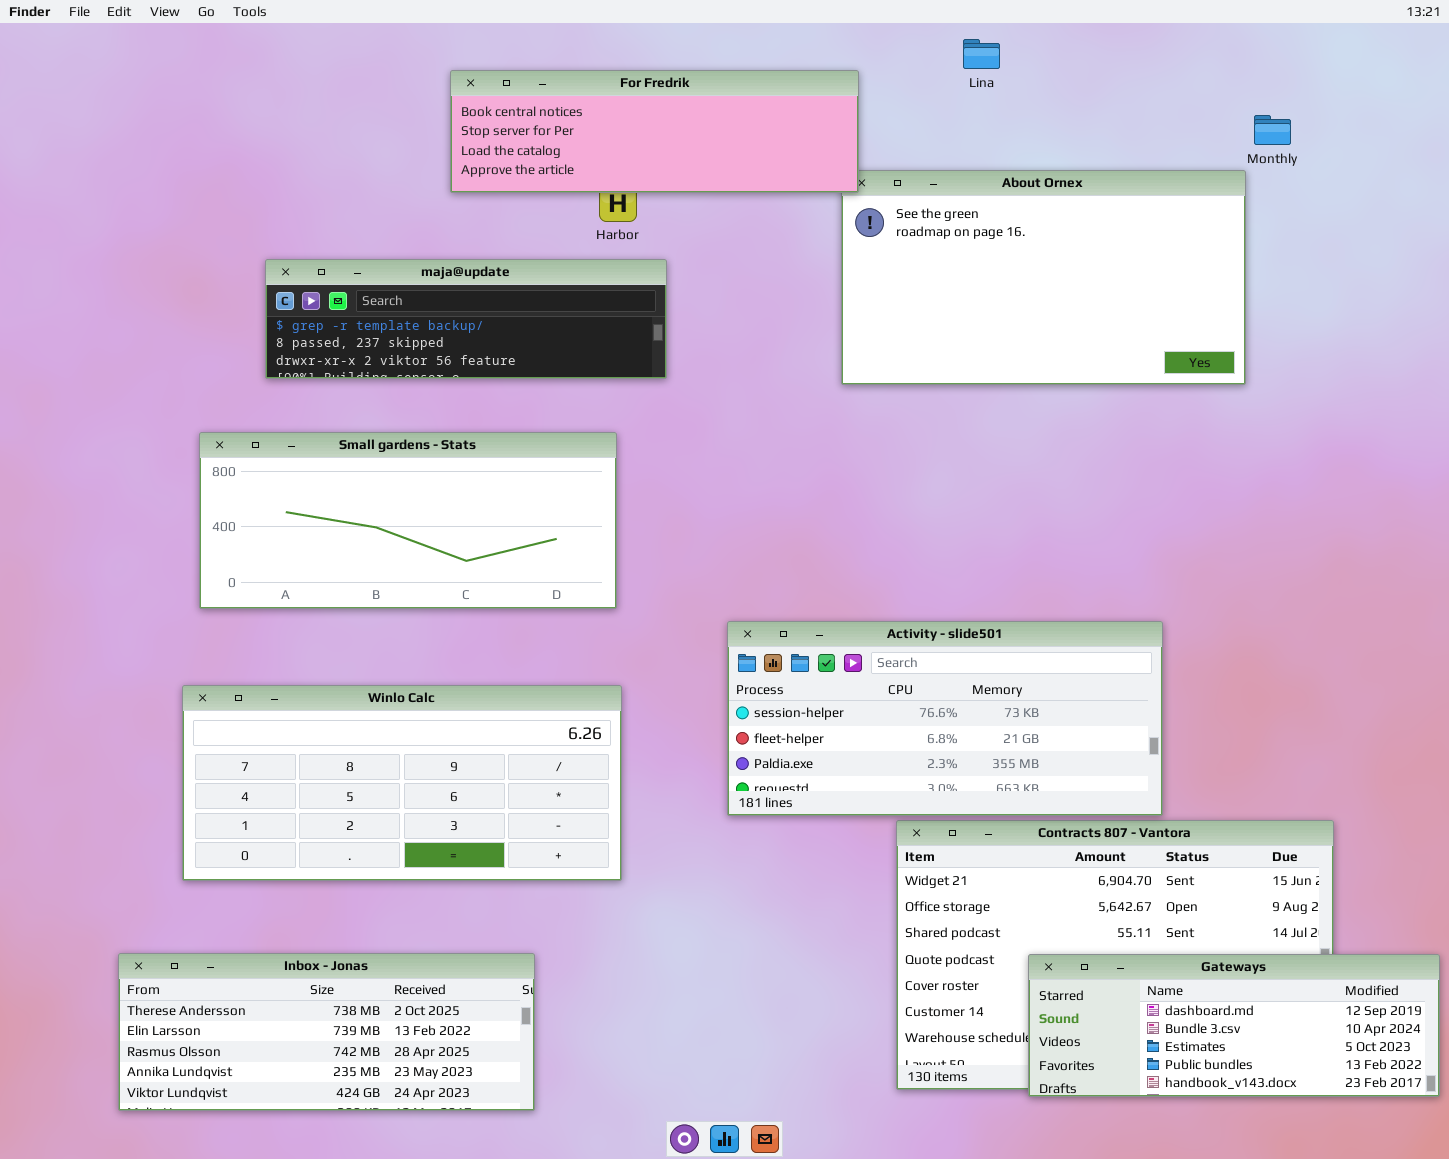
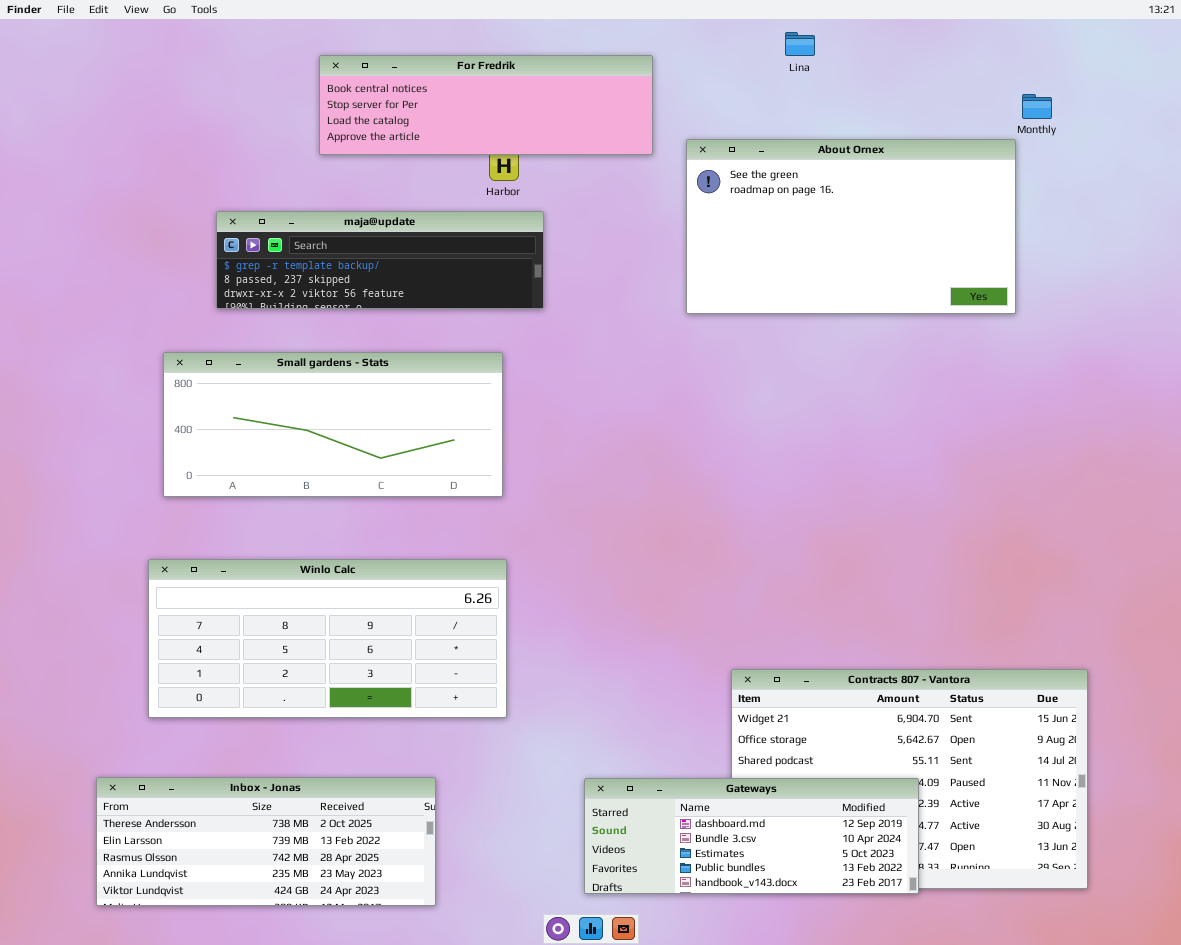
For Fredrik: [450,70,859,193] -> [319,55,653,155], moved
Activity - slide501: [727,621,1163,816] -> none, closed
Gateways: [1028,954,1440,1097] -> [584,778,919,894], moved

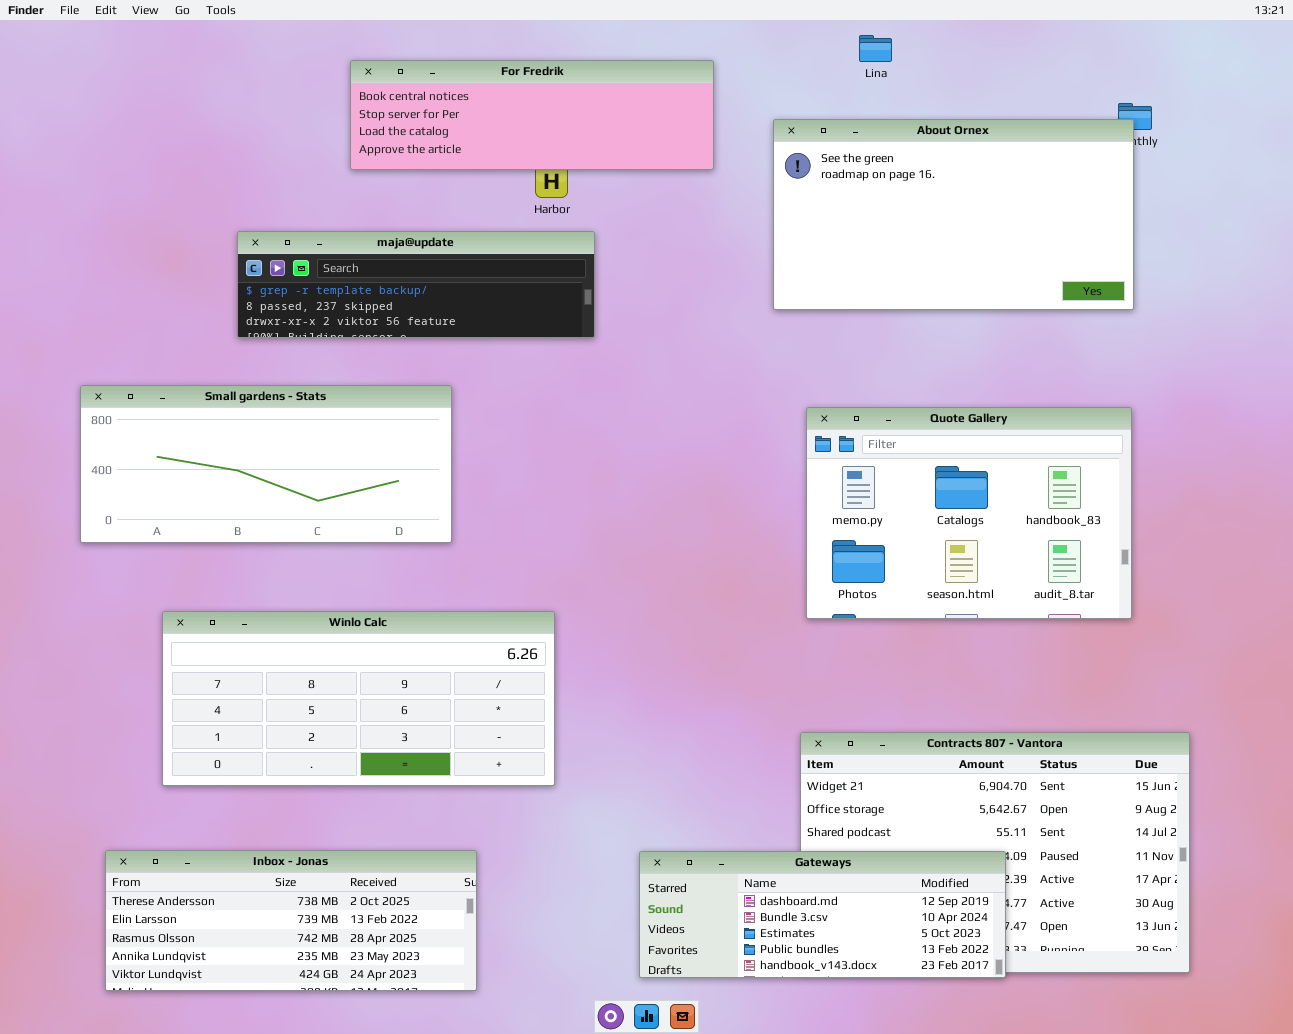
About Ornex: [686,139,1016,314] -> [773,119,1134,310], moved
Small gardens - Stats: [163,352,503,497] -> [80,385,452,543], moved
Quote Gallery: none -> [806,407,1132,619], opened

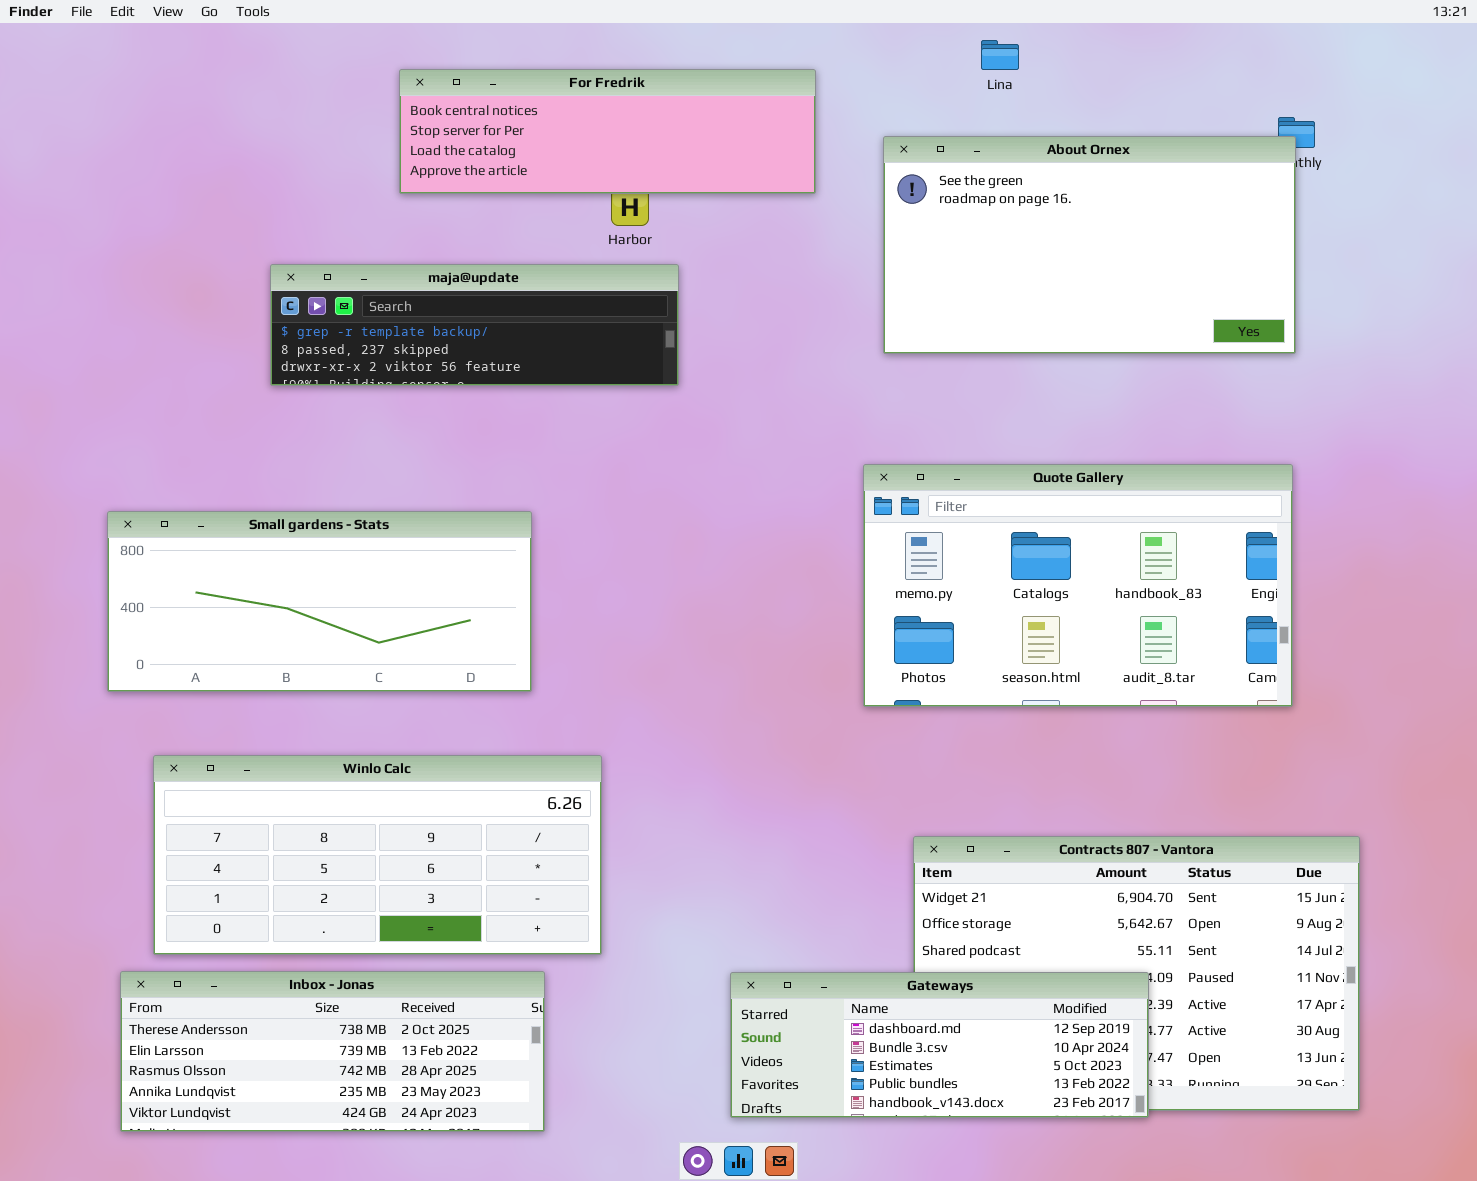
Small gardens - Stats: [80,385,452,543] -> [107,511,532,692], moved
Quote Gallery: [806,407,1132,619] -> [863,464,1293,707], resized
Winlo Calc: [162,611,555,786] -> [153,755,602,955], moved

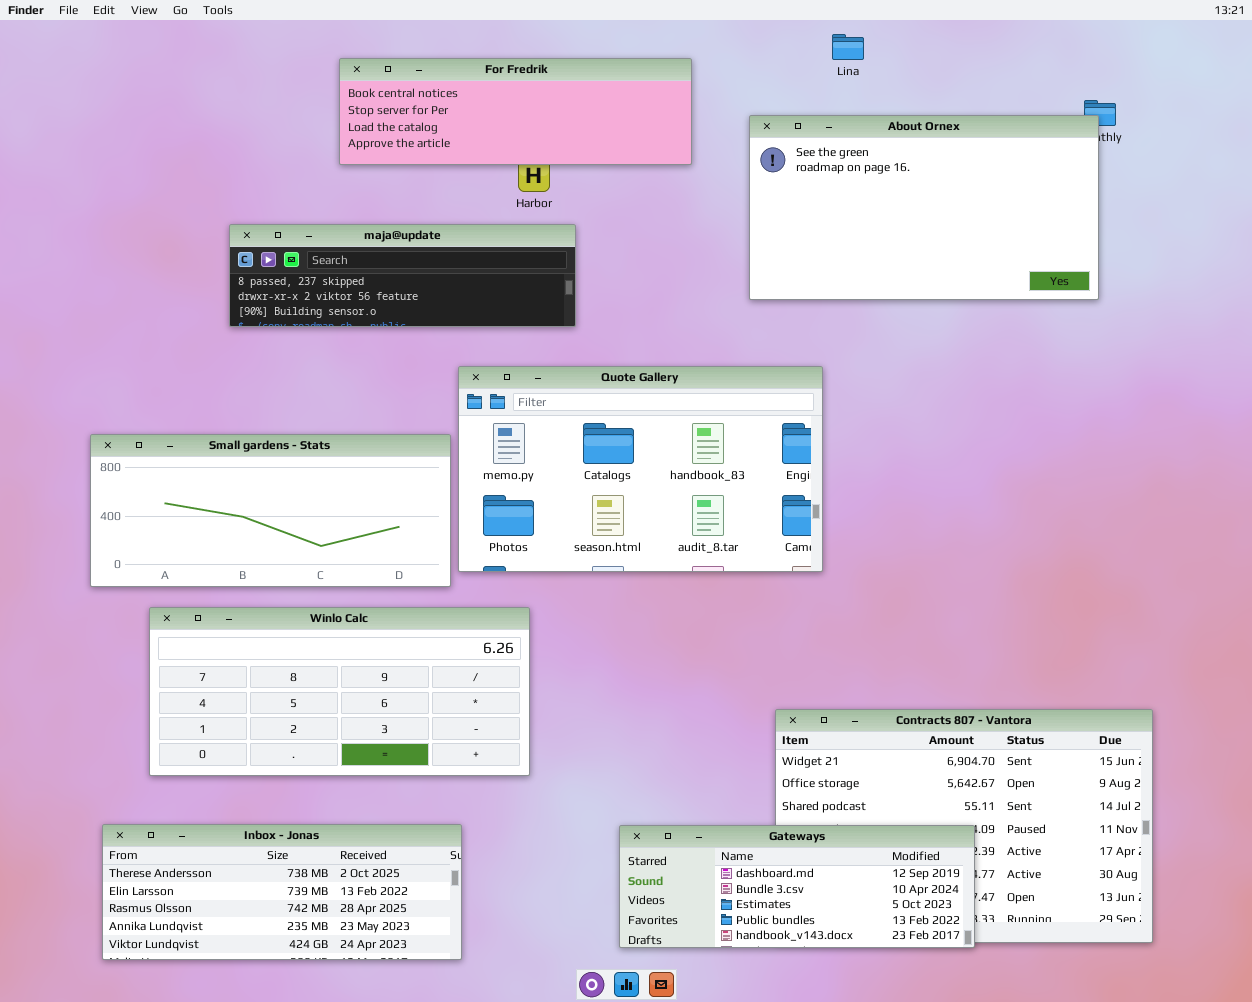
maja@update: [270,264,679,386] -> [229,224,576,327], scrolled down 1 row
Quote Gallery: [863,464,1293,707] -> [458,366,823,572], moved
Winlo Calc: [153,755,602,955] -> [149,607,530,776], moved

